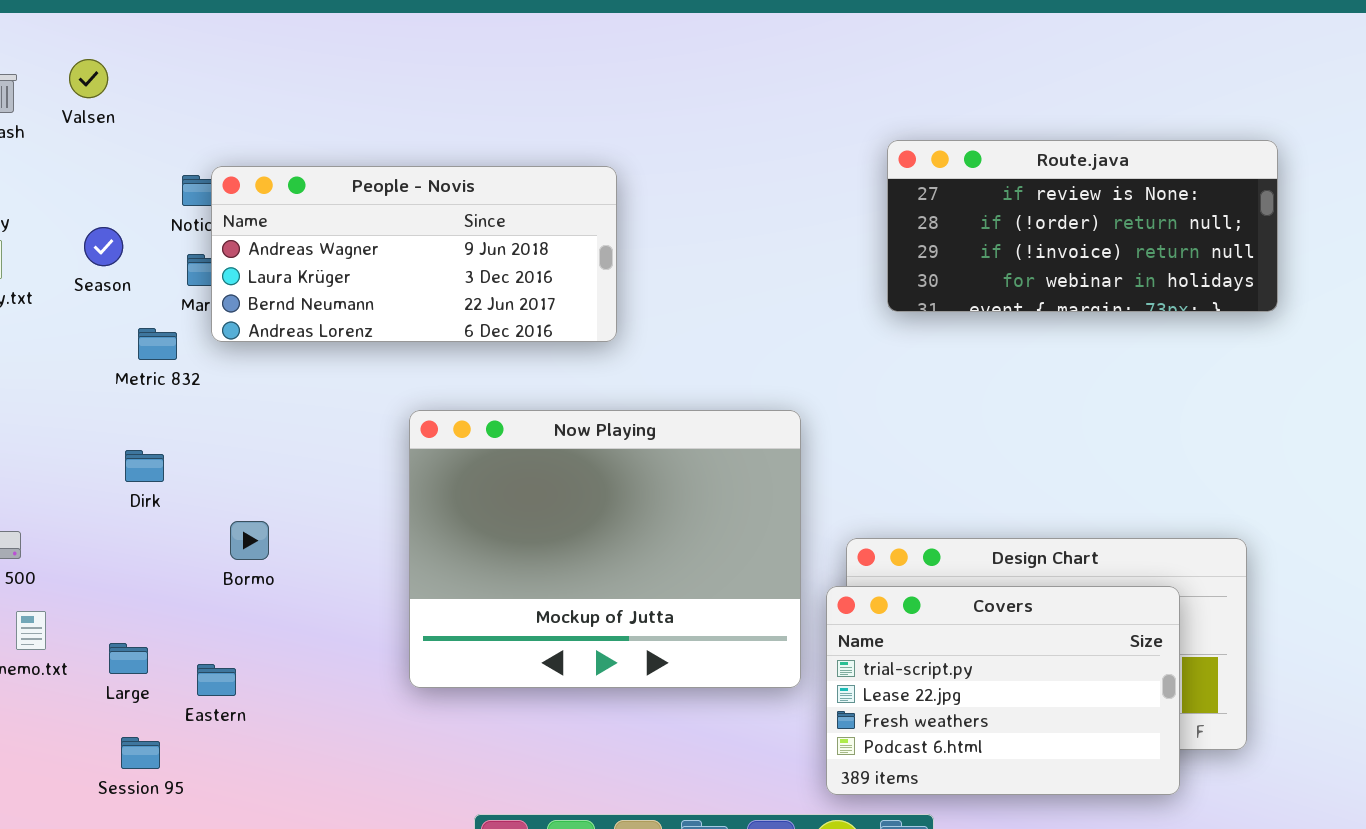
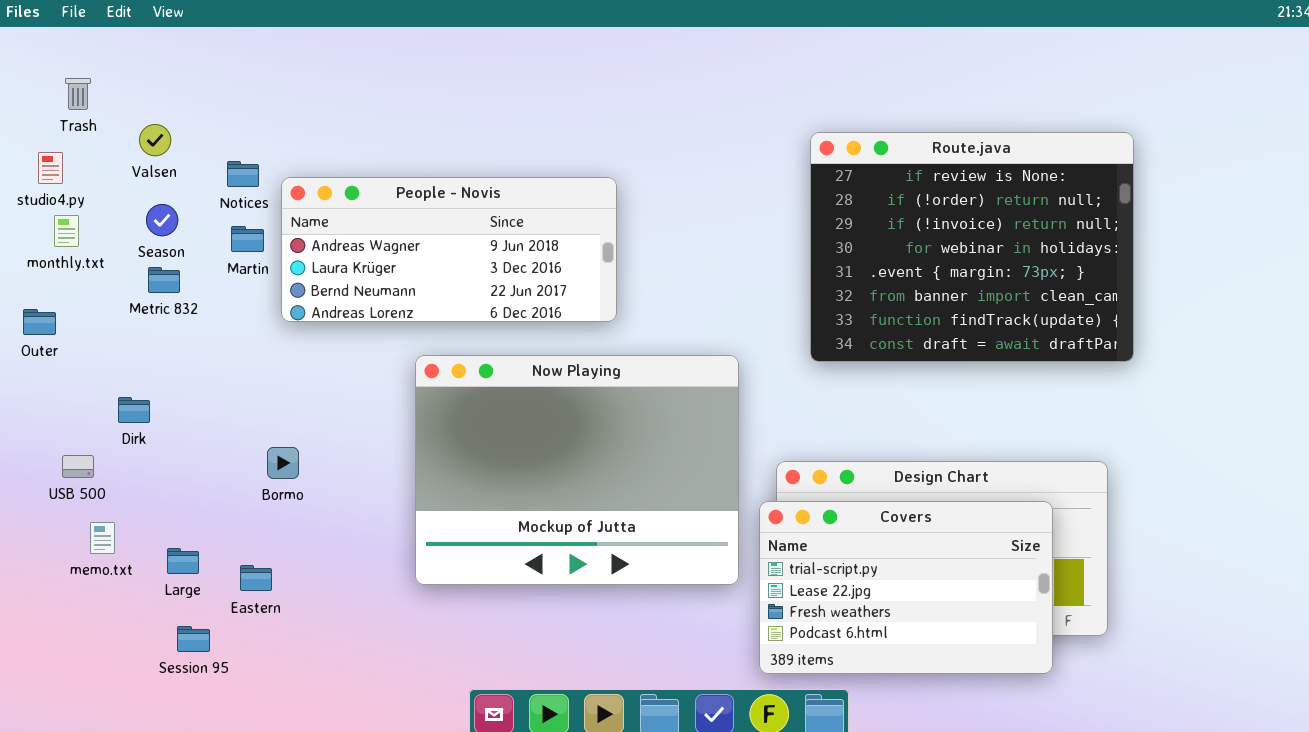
Valsen: [69,59,108,98] -> [139,124,171,156], moved
Route.java: [887,140,1278,312] -> [810,132,1134,362], resized
People - Novis: [211,166,617,342] -> [281,177,617,322], moved
Metric 832: [138,328,177,360] -> [148,267,180,293], moved
Dirk: [125,450,164,482] -> [118,397,150,423], moved

